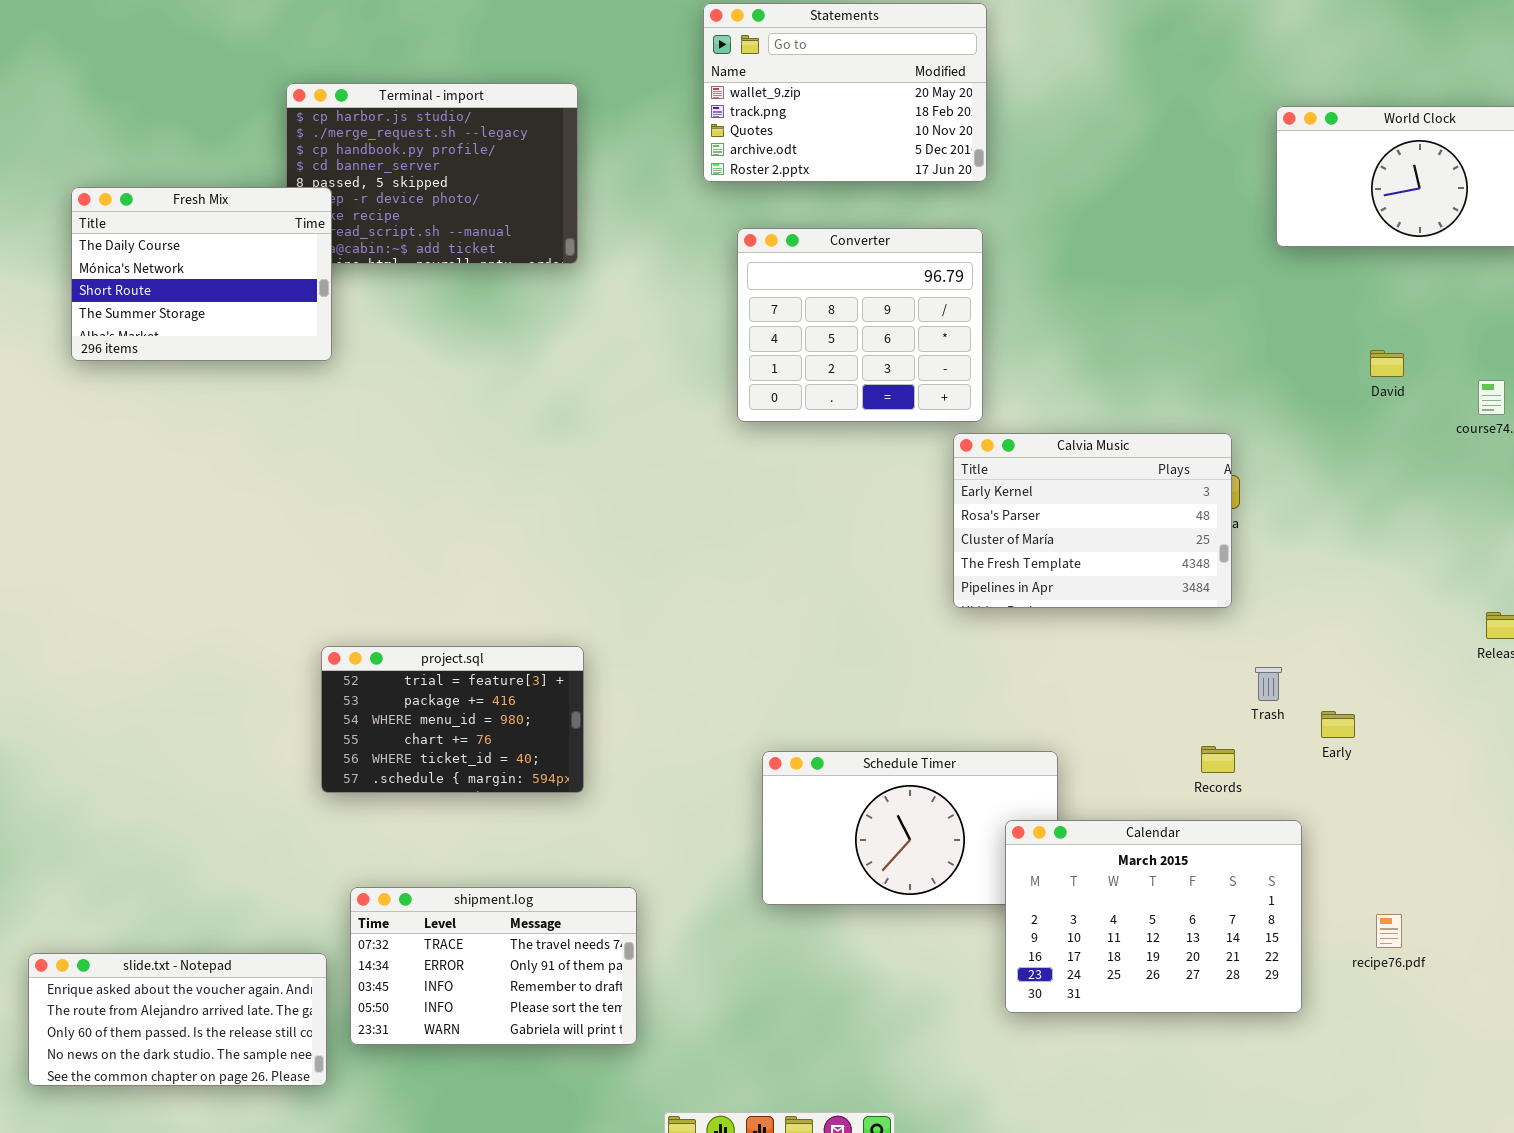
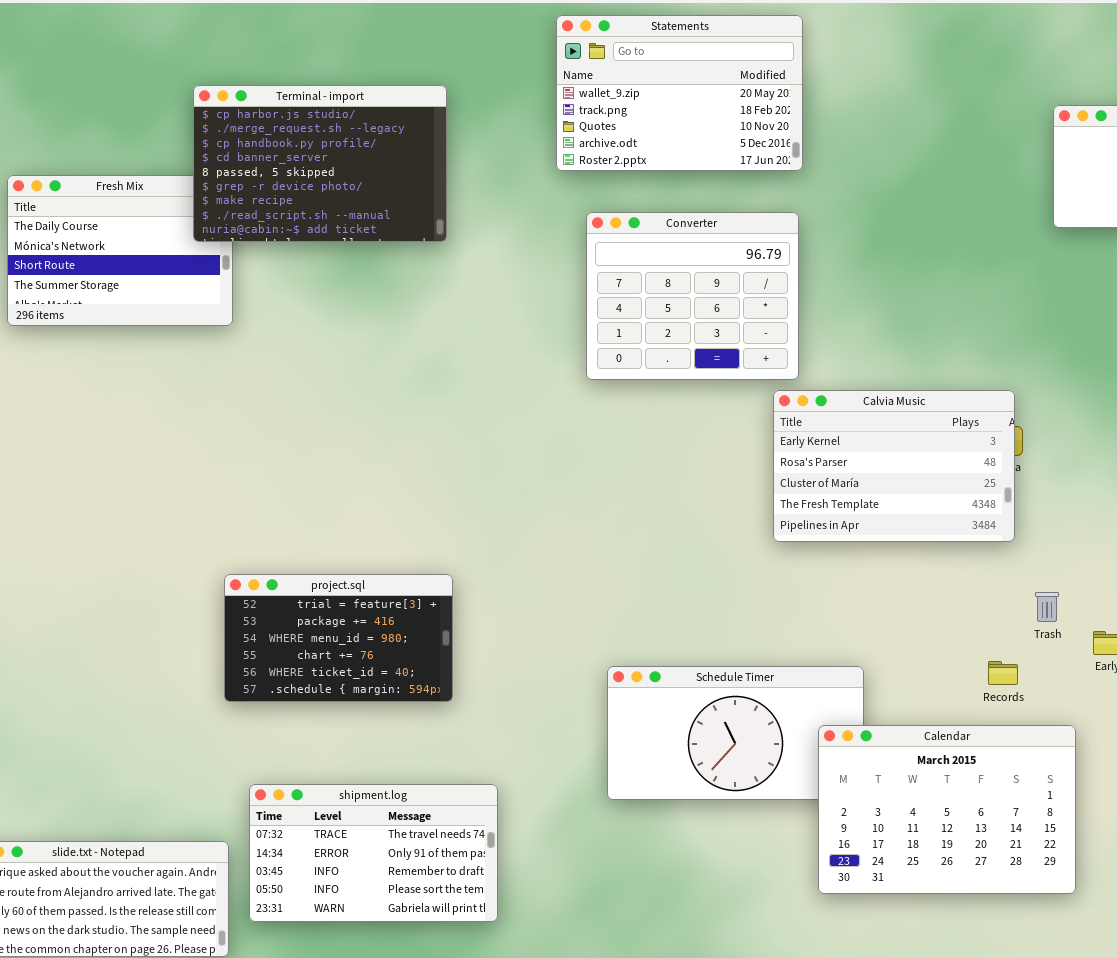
Terminal - import: [286,83,578,264] -> [193,85,447,242], raised

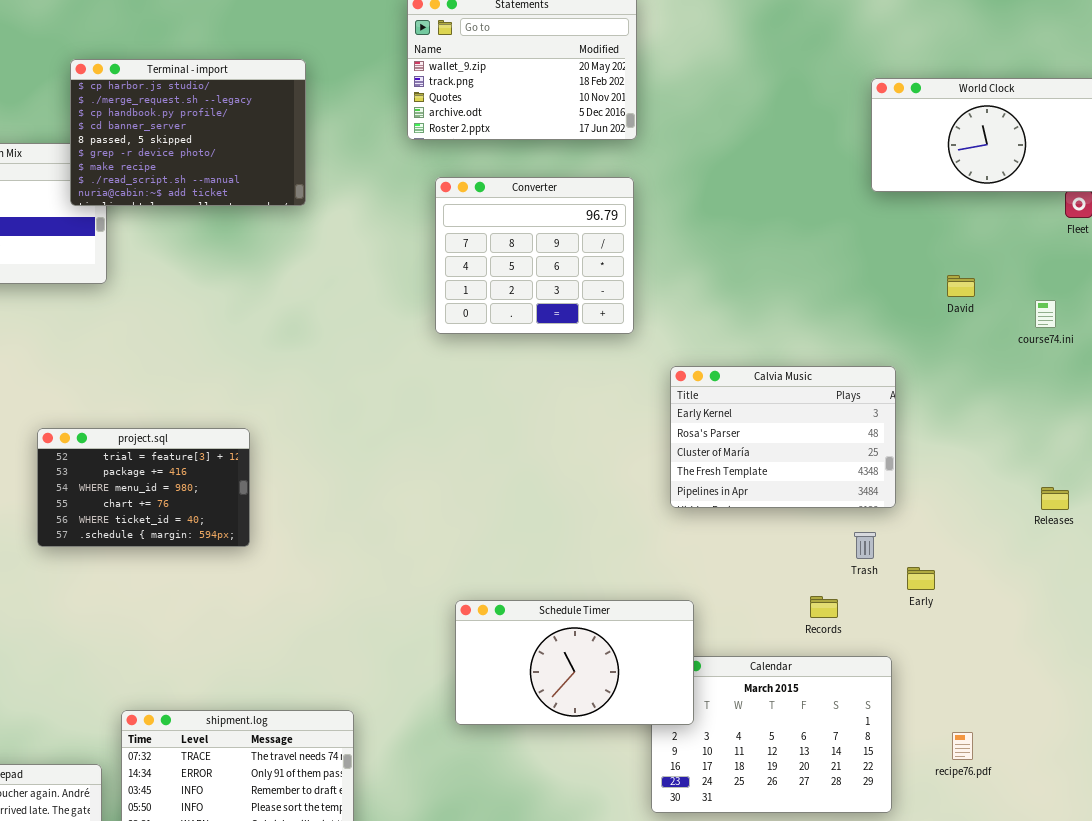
Calvia Music: [773,390,1015,542] -> [670,366,896,508], moved
project.sql: [224,574,453,702] -> [37,428,250,547], moved
Schedule Timer: [607,666,864,800] -> [455,600,694,725], raised

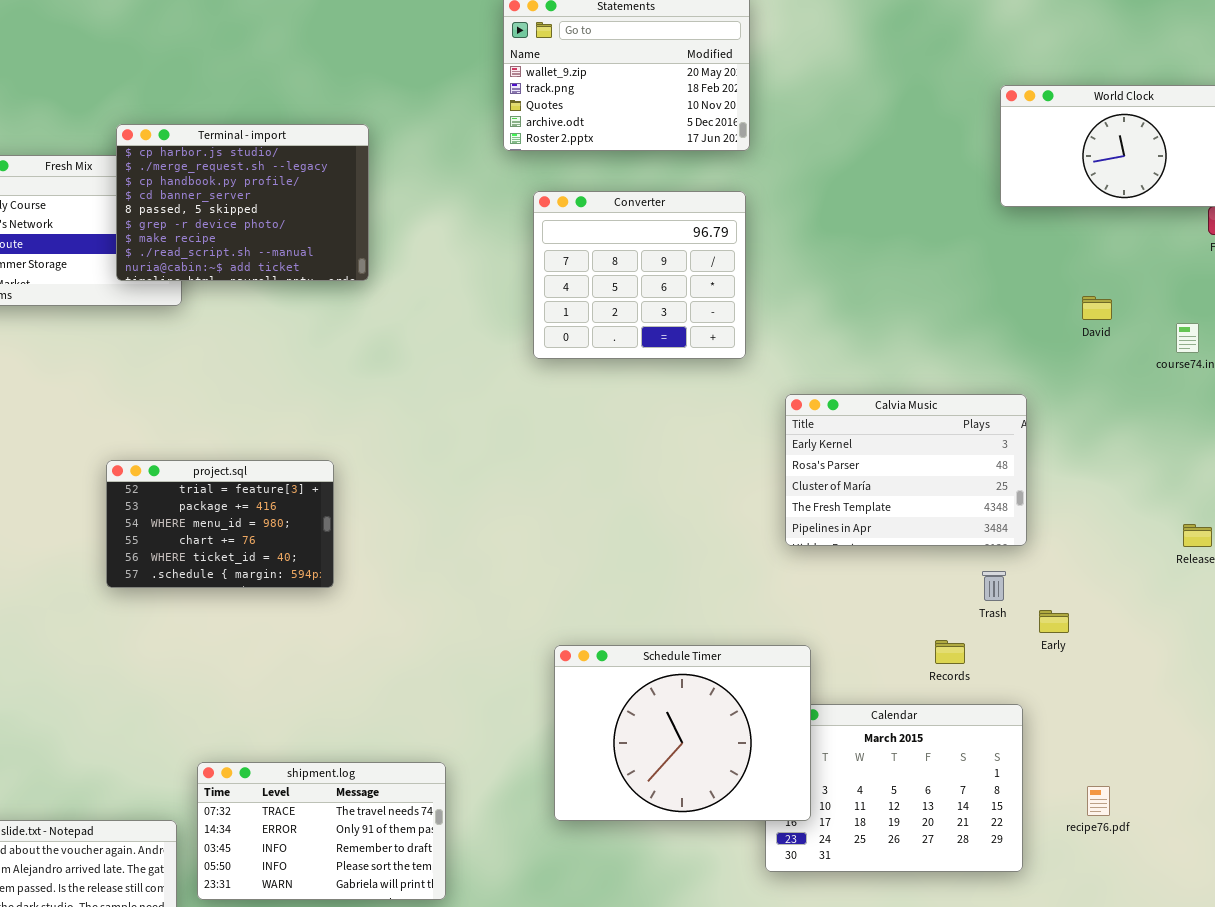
Terminal - import: [70,59,306,206] -> [116,124,369,281], moved
Schedule Timer: [455,600,694,725] -> [554,645,811,821], resized

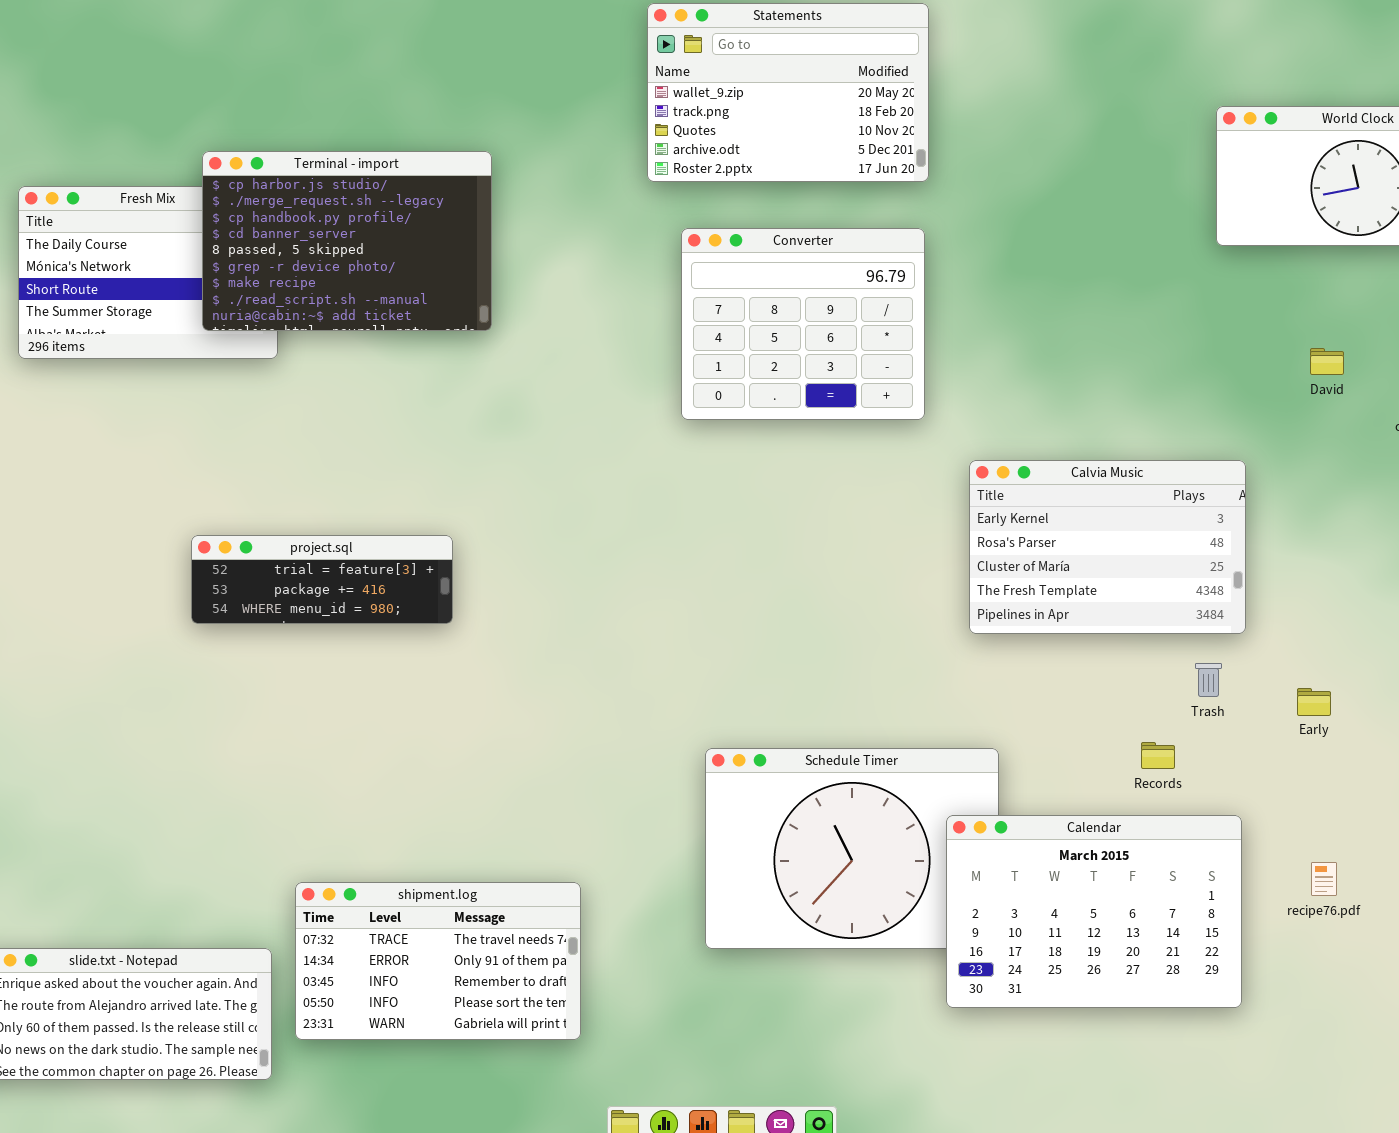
project.sql: [106,460,334,588] -> [191,535,453,624], resized
Early: [1039,610,1069,633] -> [1297,688,1331,716], moved
Calendar: [765,704,1023,872] -> [946,815,1242,1008], raised
recipe76.pdf: [1087,786,1110,816] -> [1311,862,1337,896], moved

